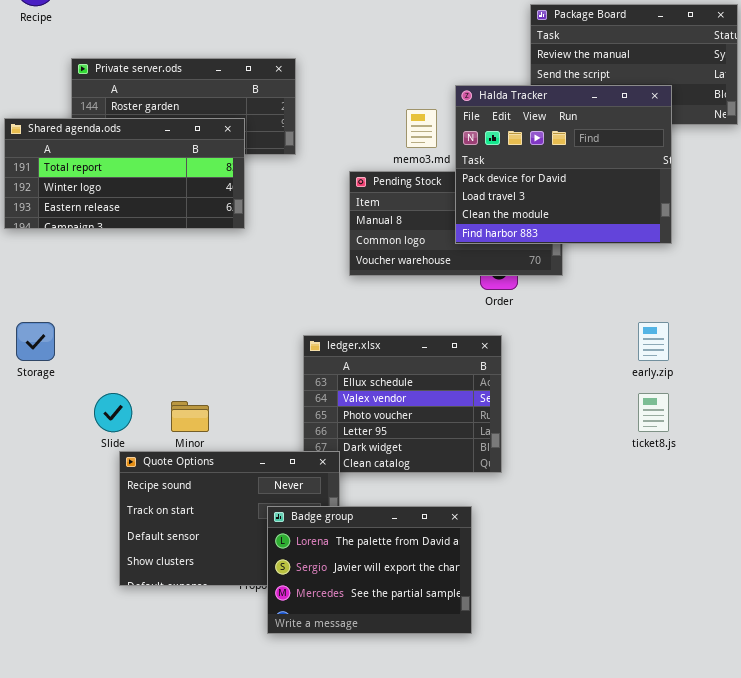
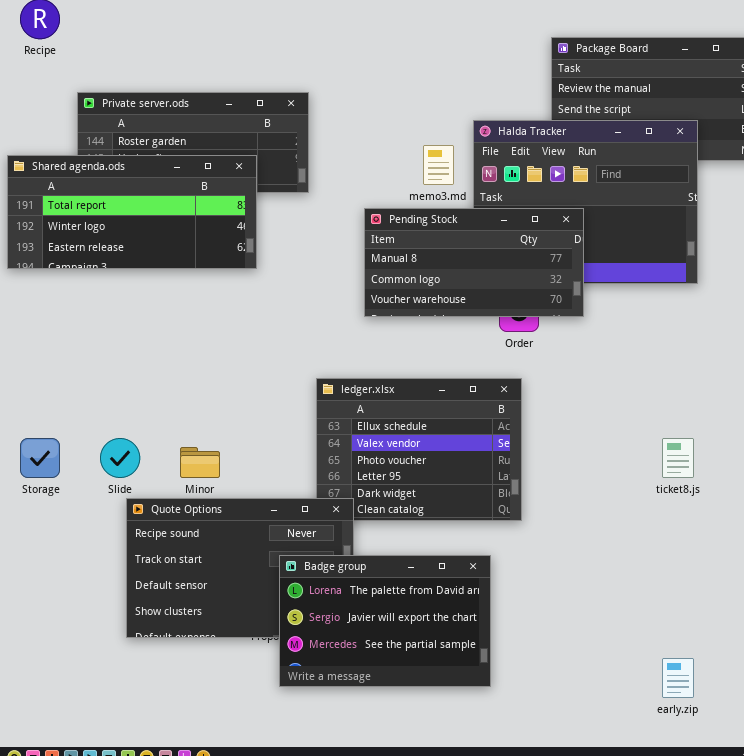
Pending Stock: [349,171,563,276] -> [364,208,584,317], raised
Storage: [16,322,55,361] -> [20,438,60,478], moved
early.zip: [638,322,669,361] -> [662,658,694,698], moved

